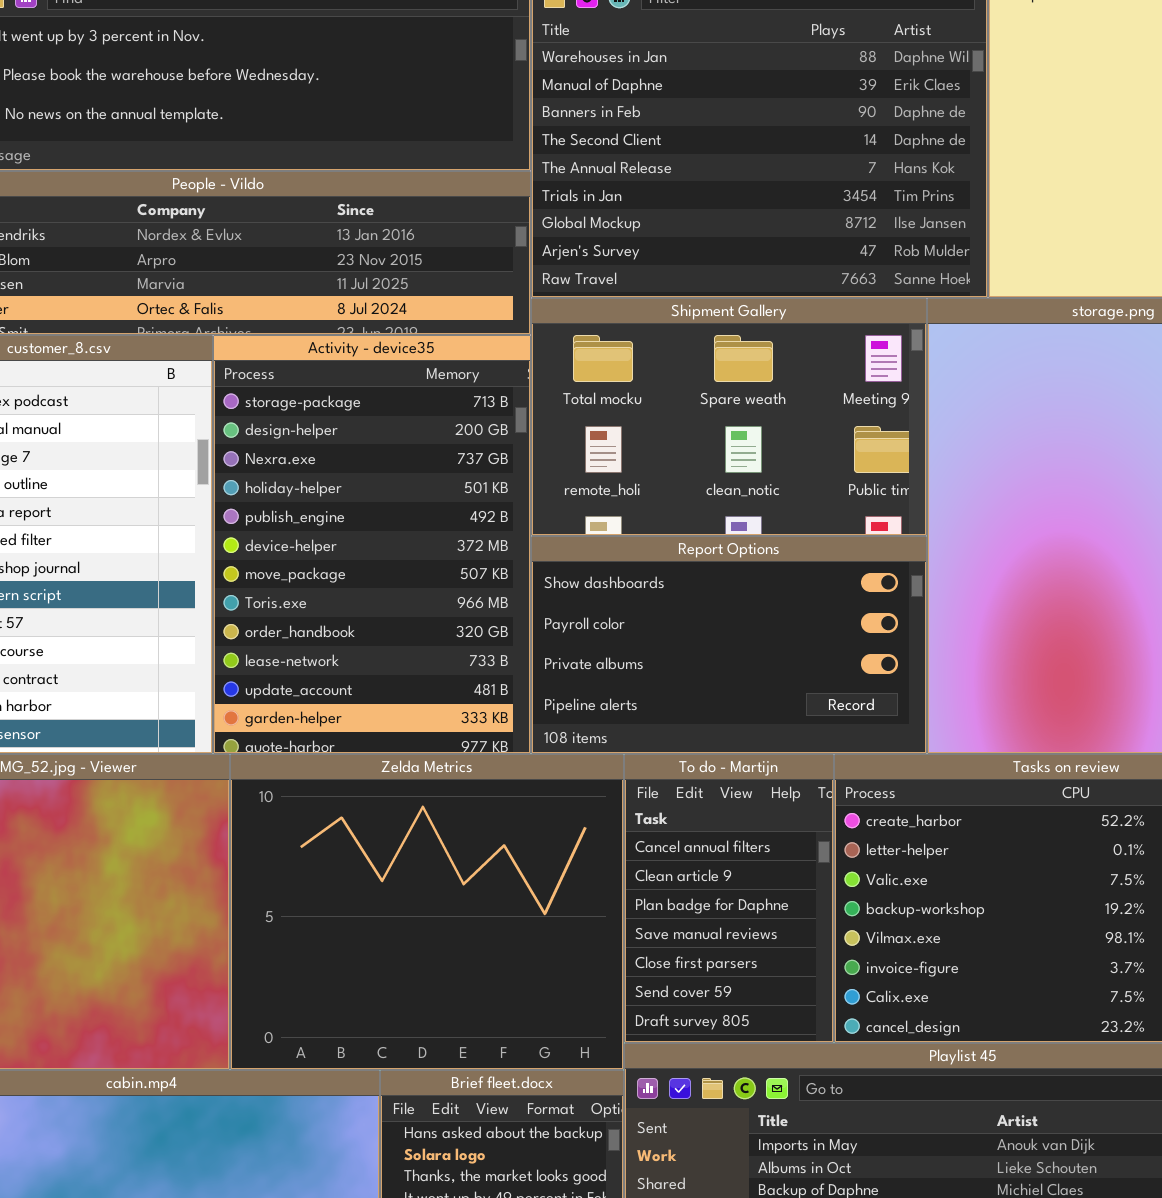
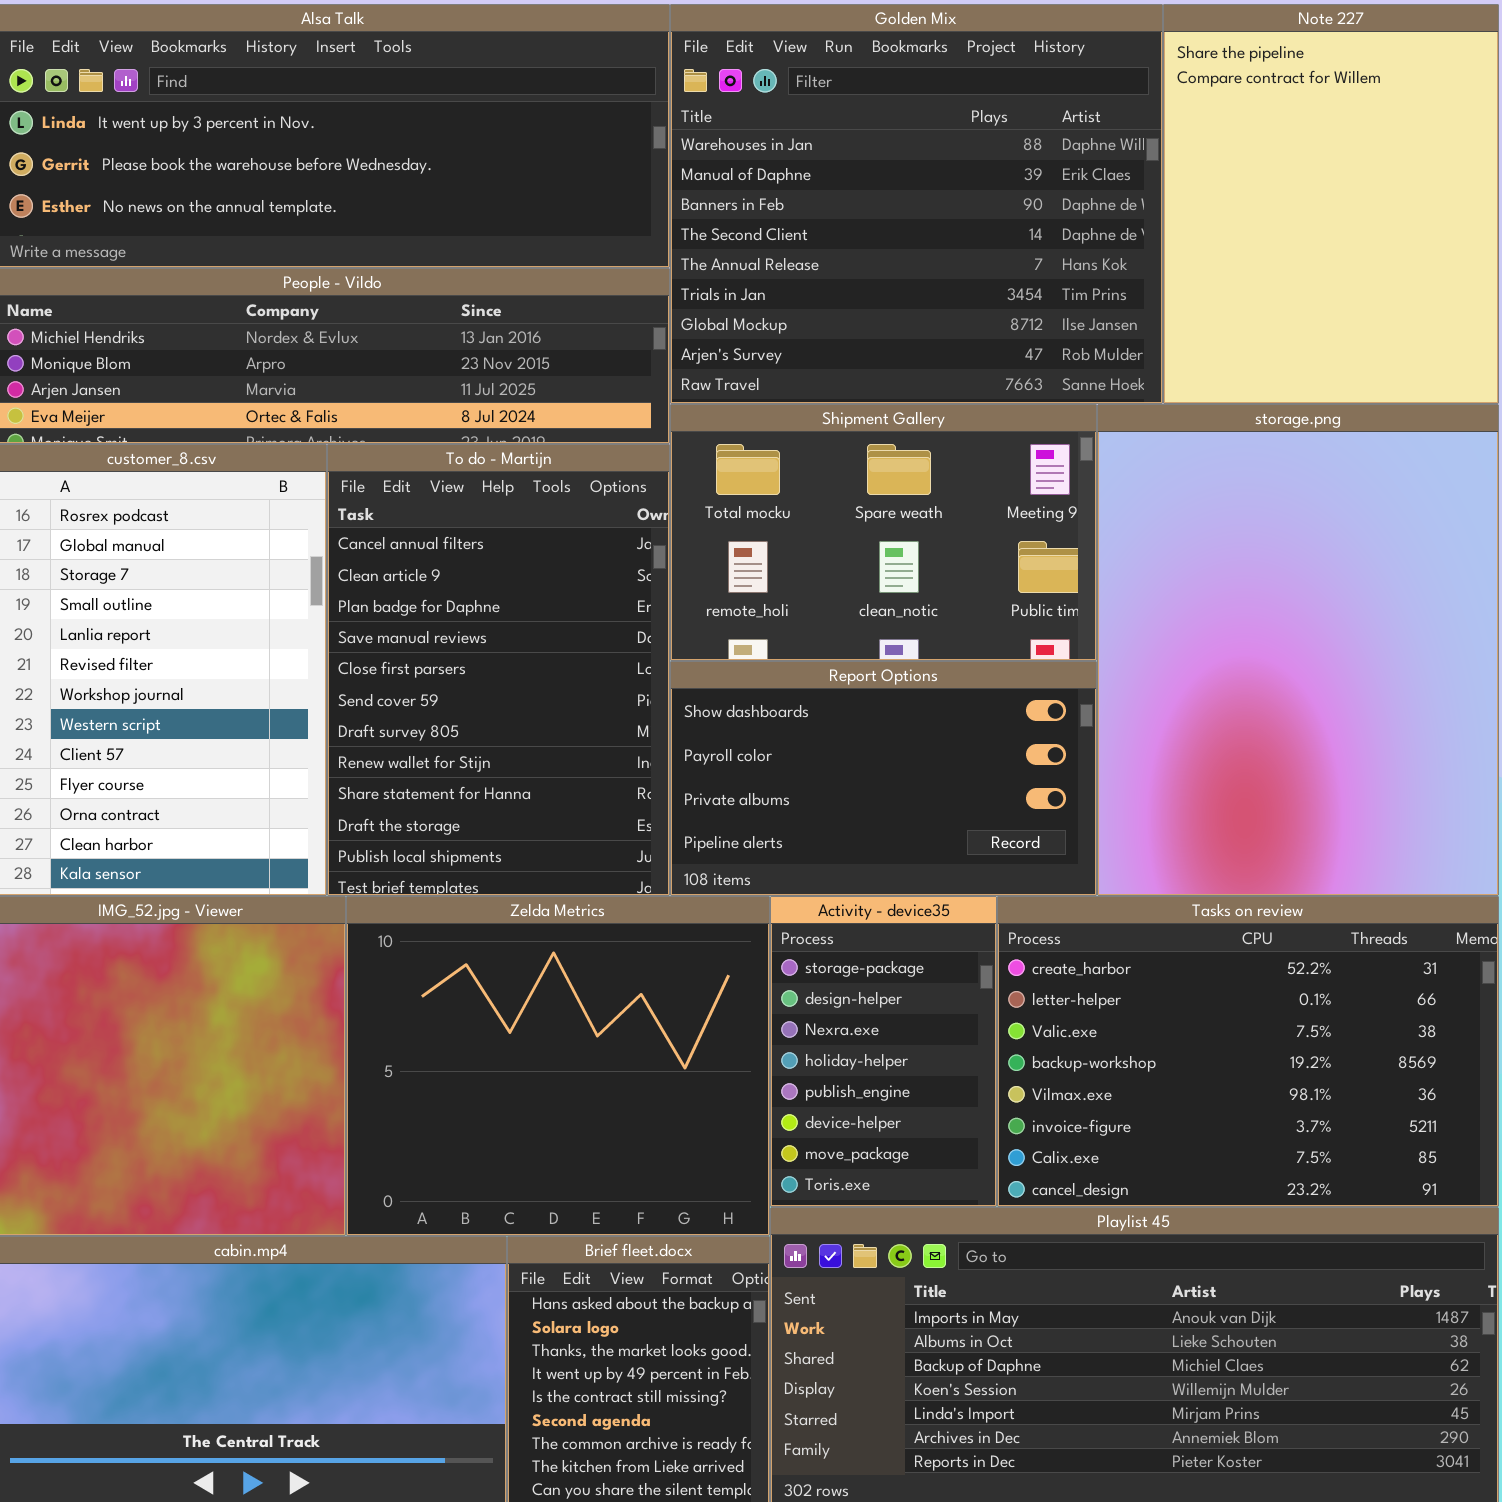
Activity - device35: [213,335,531,754] -> [770,896,997,1207], moved, resized
To do - Martijn: [624,754,834,1043] -> [327,444,670,896], moved, resized

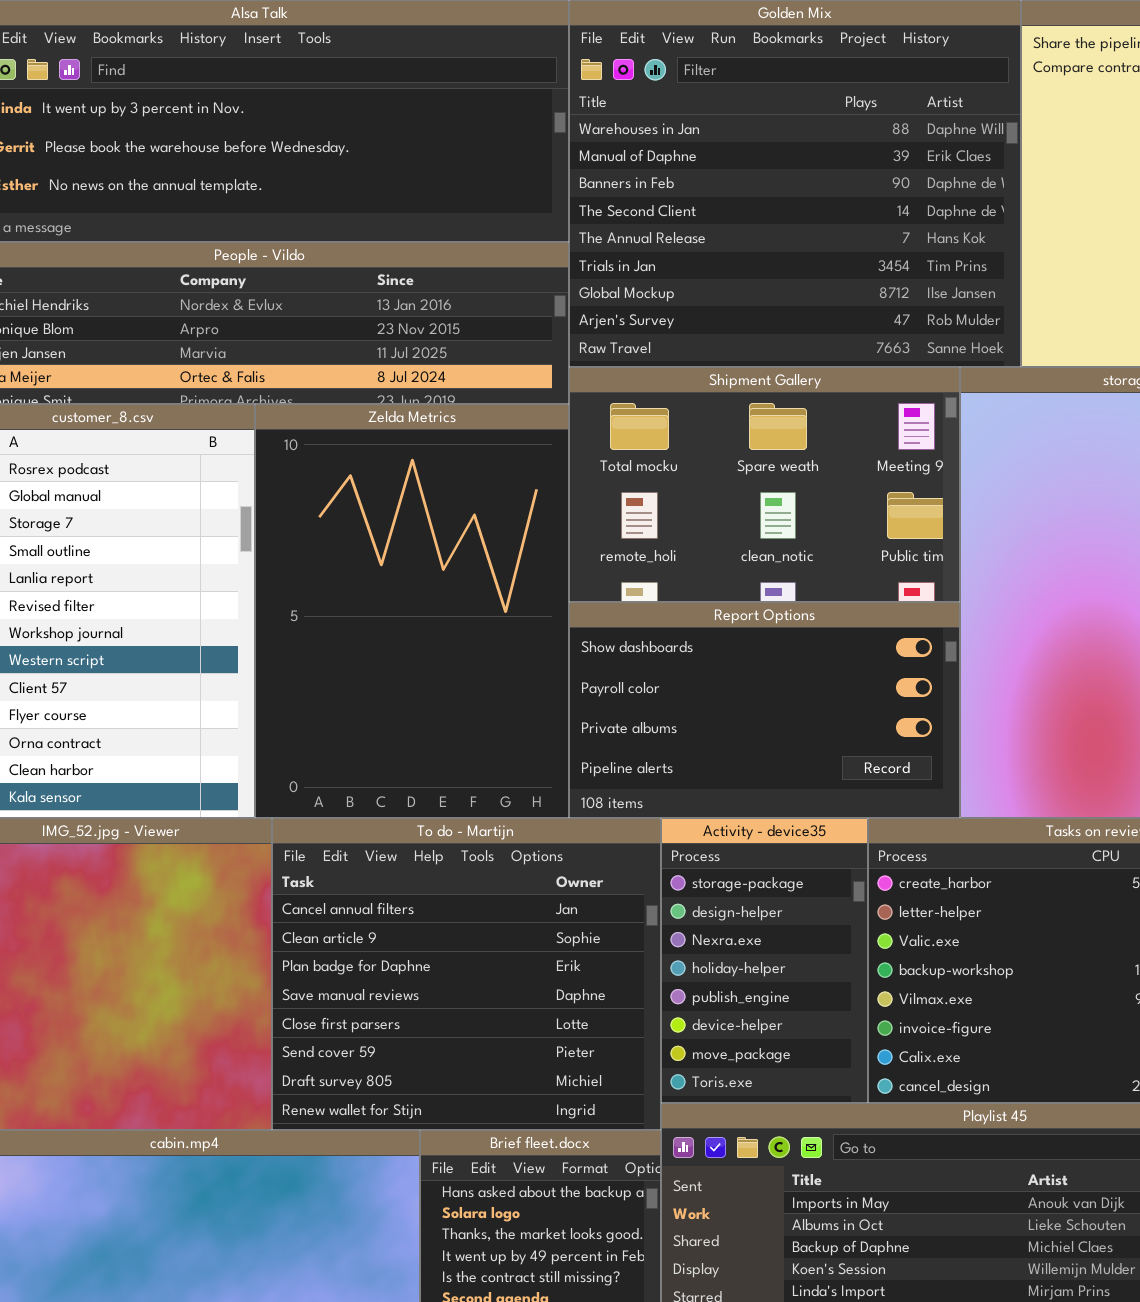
To do - Martijn: [327,444,670,896] -> [272,818,661,1130], moved, resized
Zelda Metrics: [346,896,770,1236] -> [255,404,569,818], moved, resized

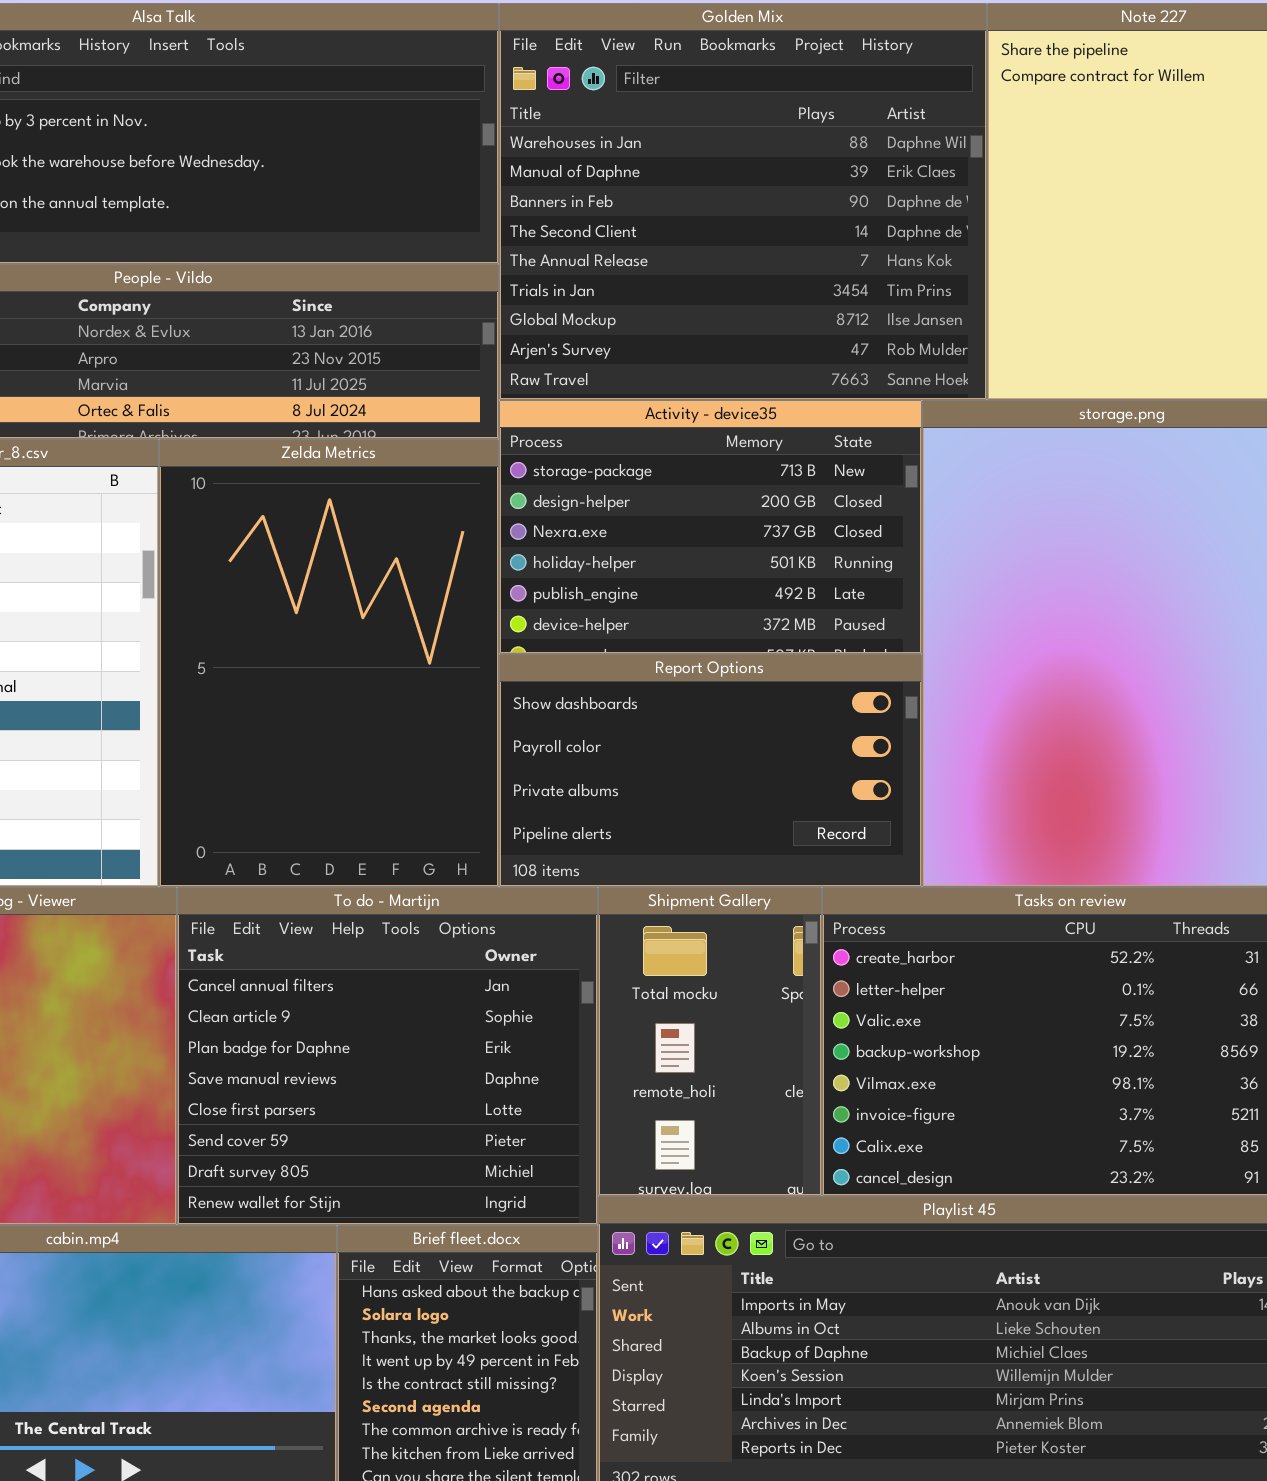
Shipment Gallery: [569,367,960,602] -> [598,887,822,1196], moved, resized
Activity - device35: [661,818,868,1103] -> [499,400,922,654], moved, resized

